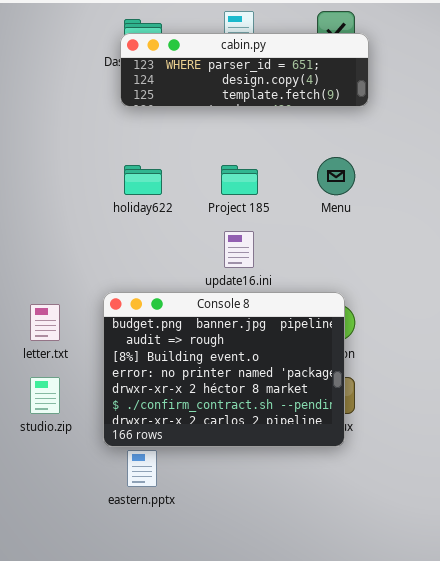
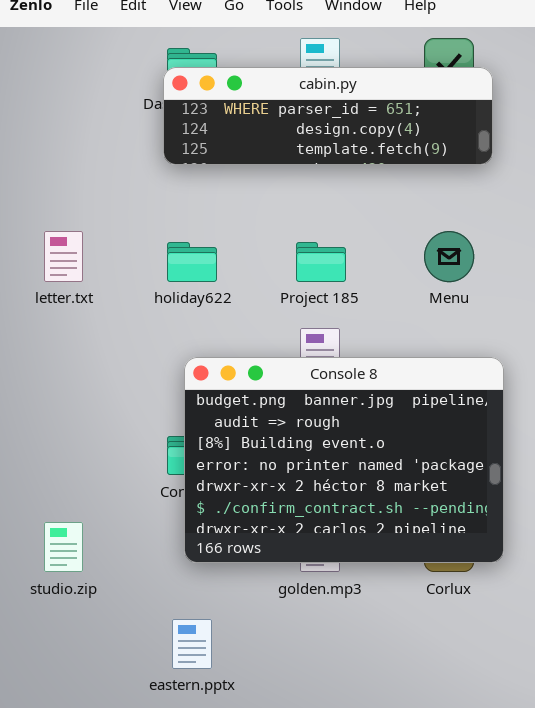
Console 8: [103,292,345,447] -> [184,357,504,563], moved
letter.txt: [30,304,60,341] -> [44,231,83,282], moved

